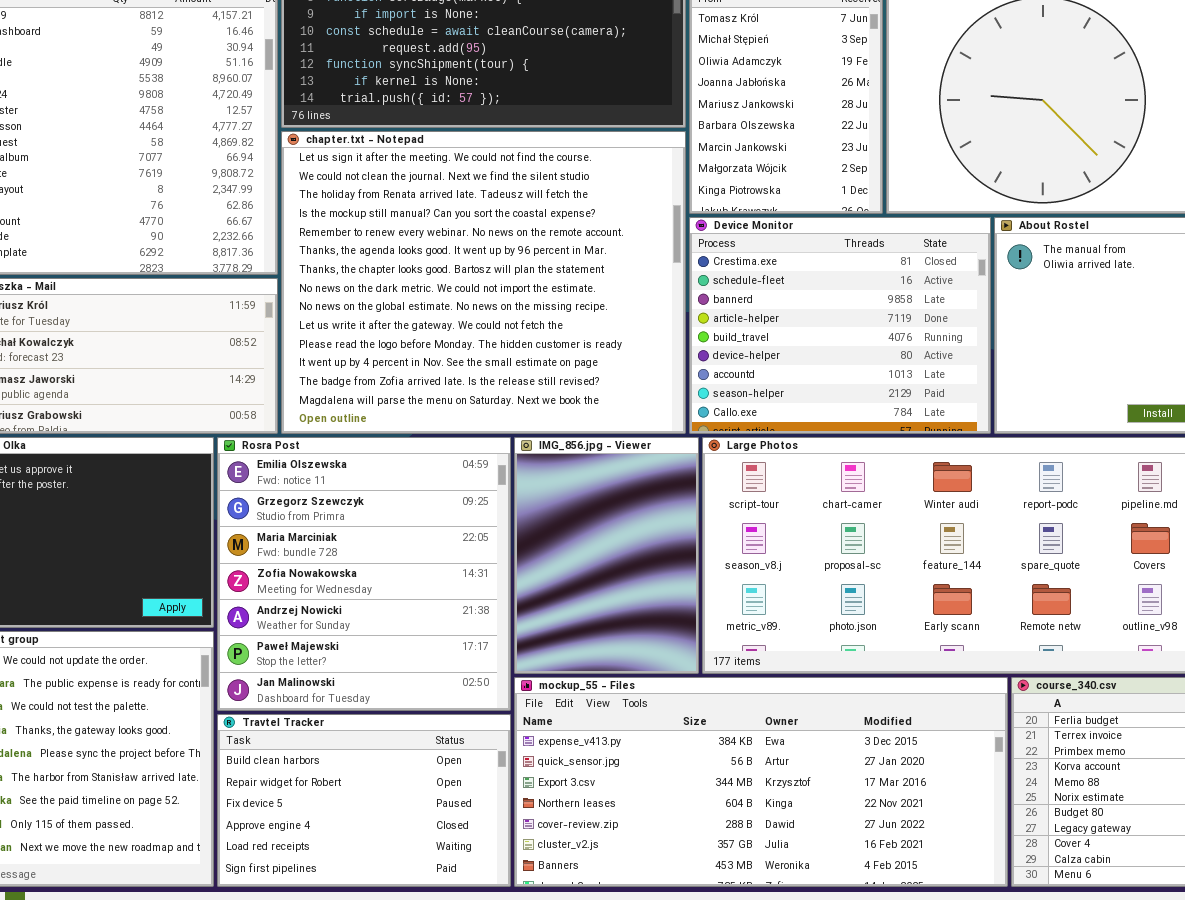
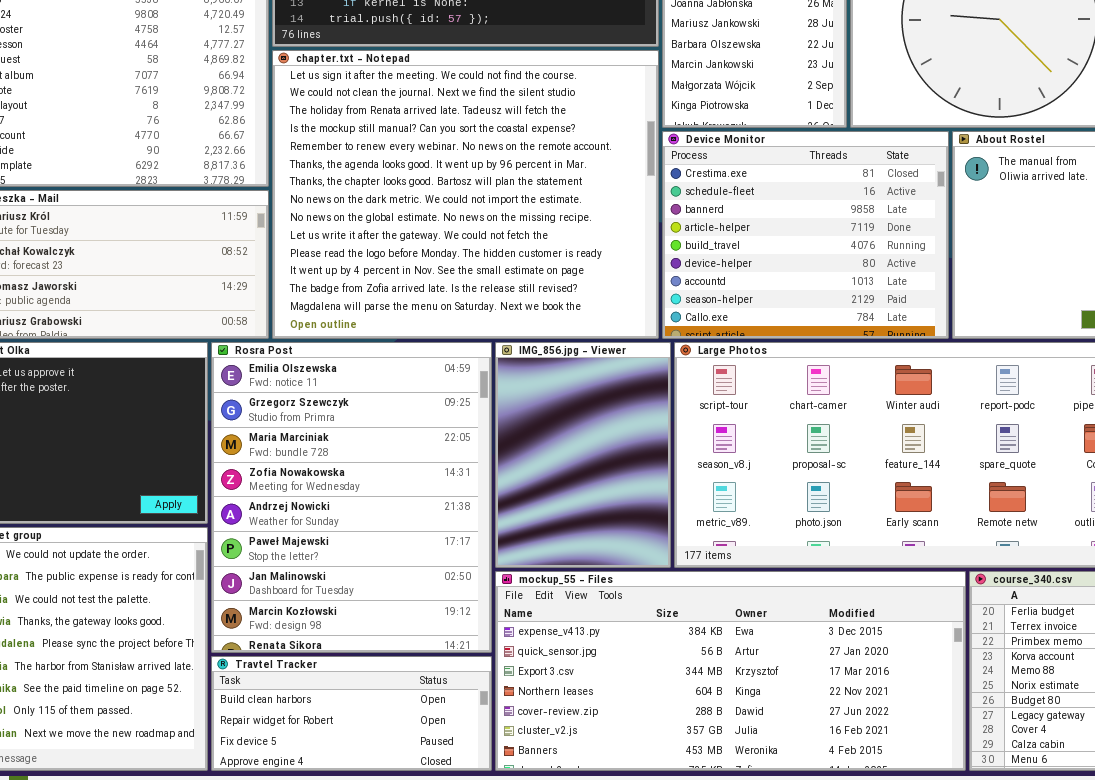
Rosra Post: [217,437,511,711] -> [211,342,492,653], resized
Travtel Tracker: [217,714,511,887] -> [211,656,492,771], resized

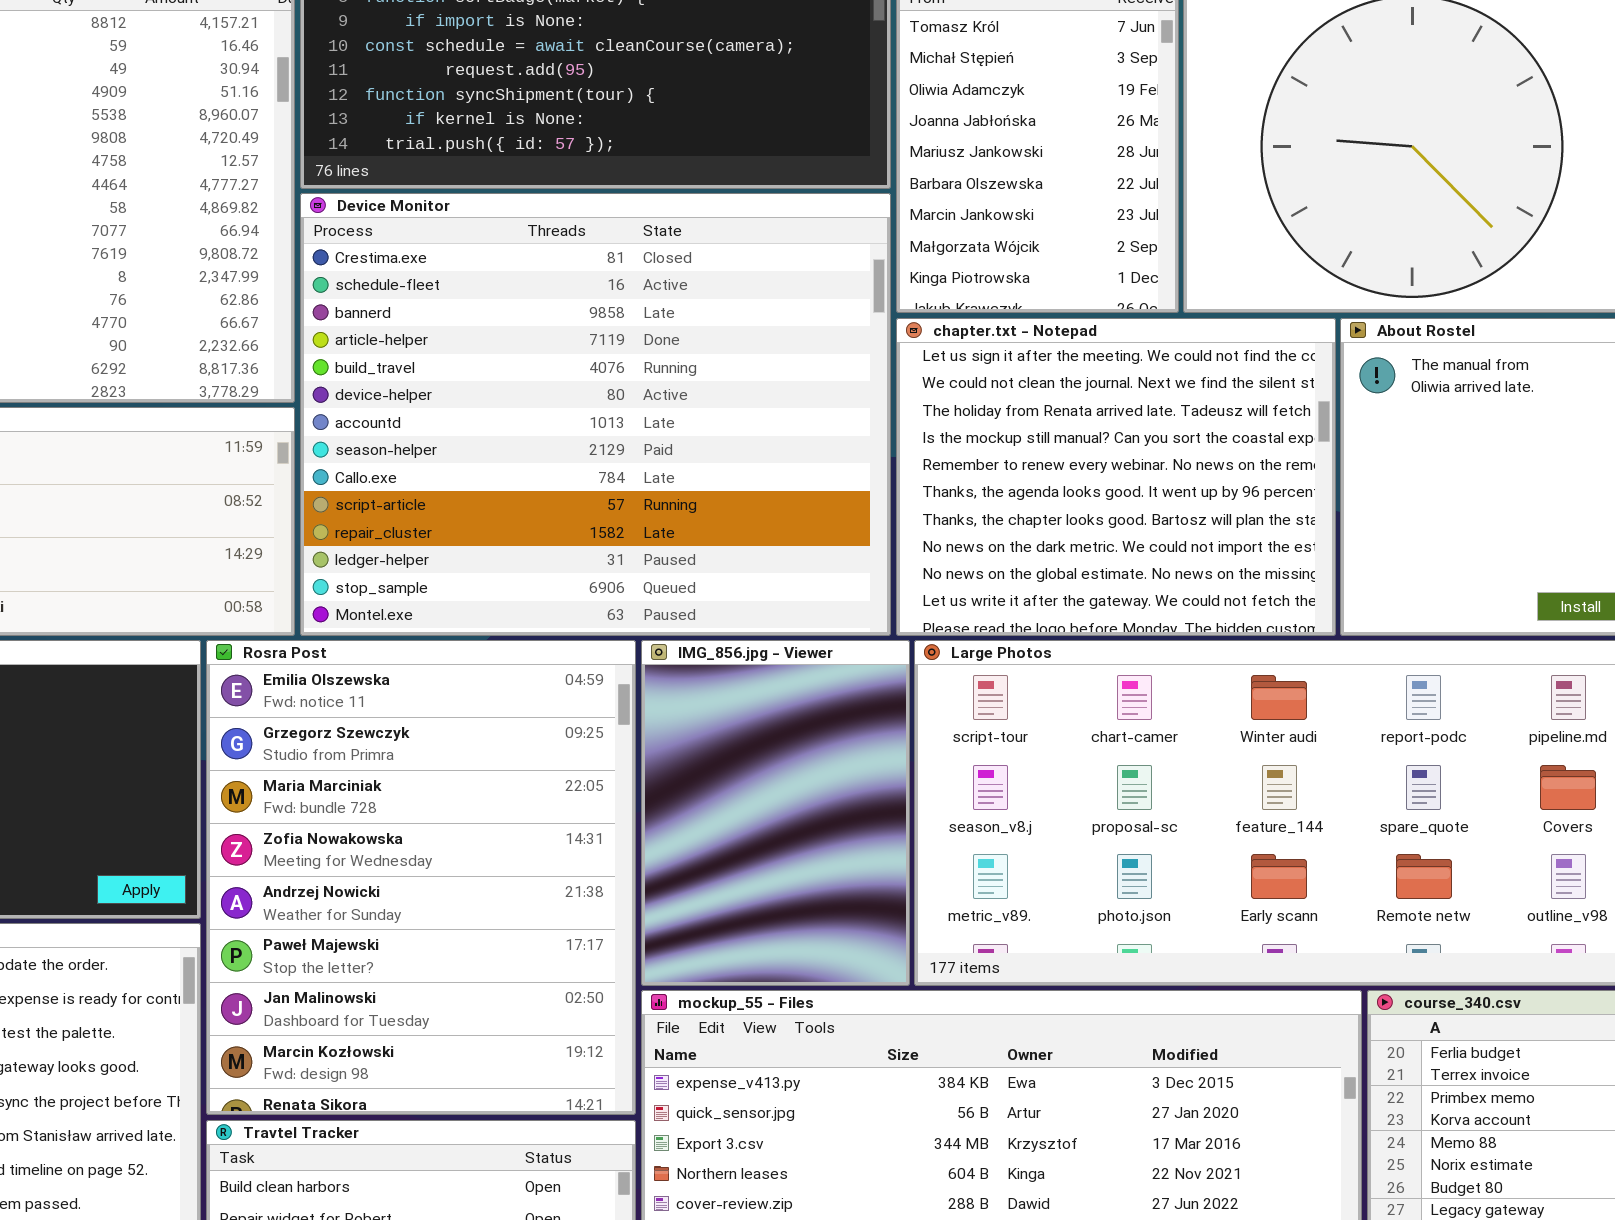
chapter.txt - Notepad: [272,50,659,339] -> [896,318,1336,636], moved, resized
Device Monitor: [662,131,949,339] -> [300,193,891,636], moved, resized

